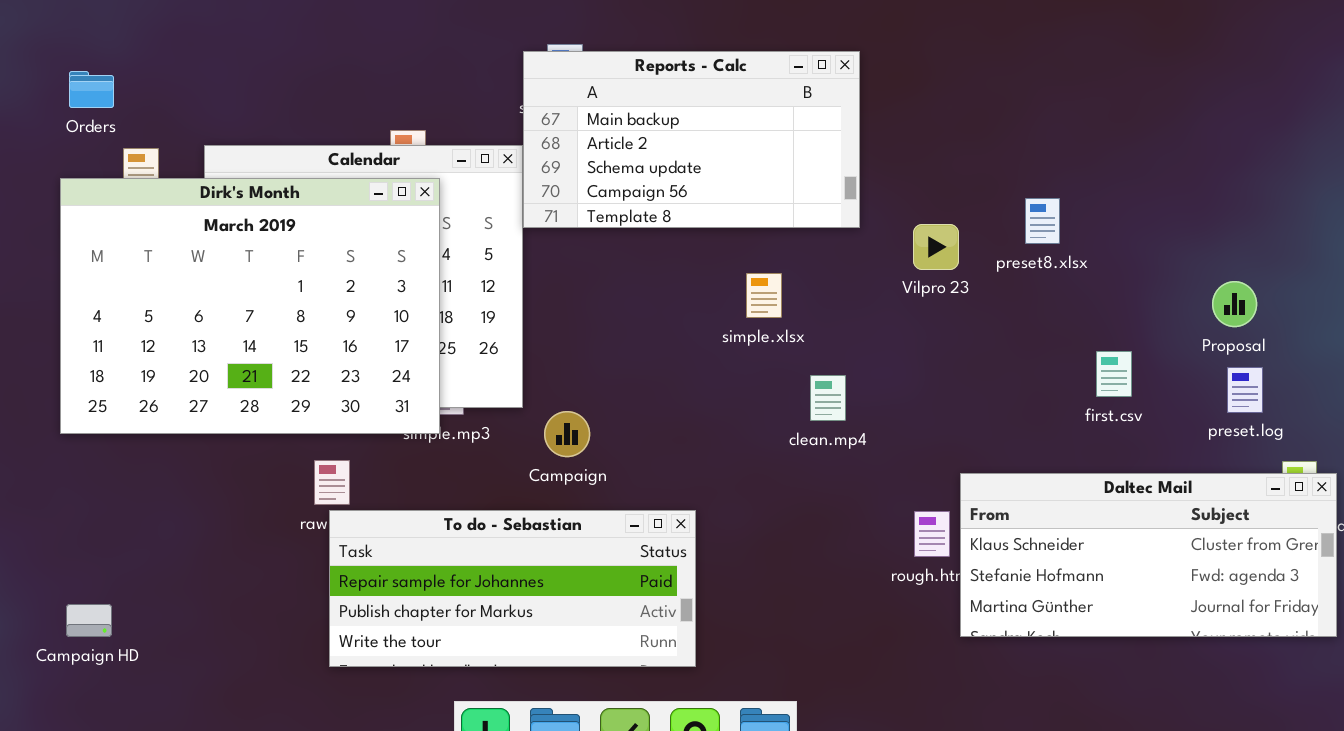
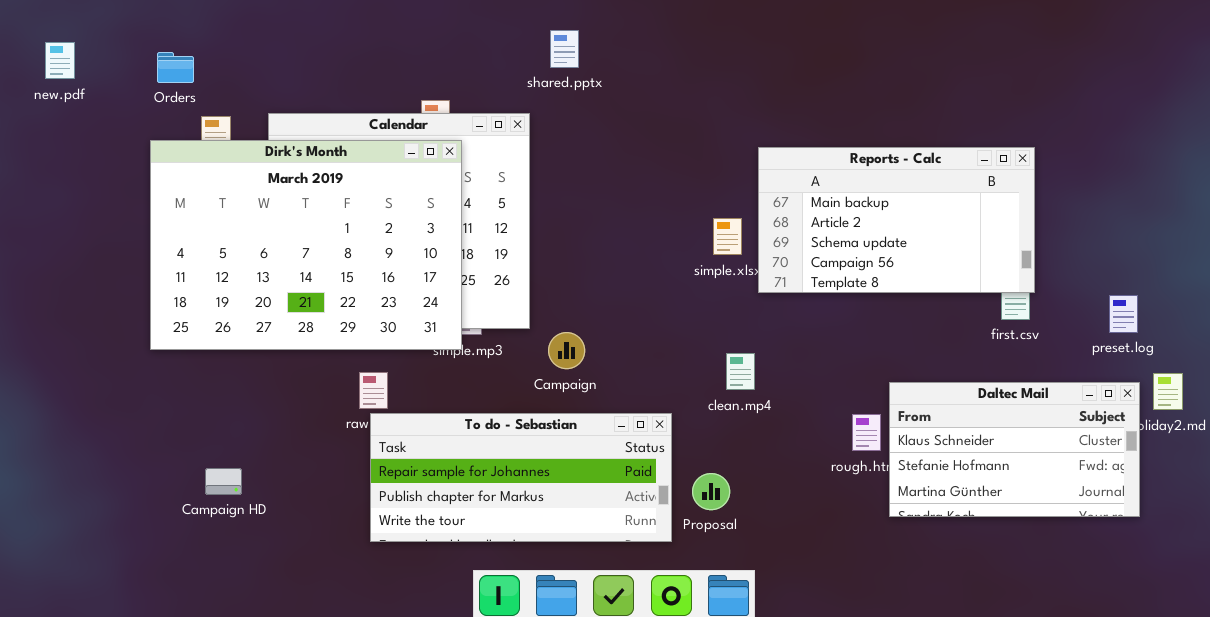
Reports - Calc: [523,51,860,228] -> [758,147,1035,293], moved
Proposal: [1212,281,1257,327] -> [692,473,730,510], moved
clean.mp4: [810,375,846,421] -> [726,353,755,390], moved
Daltec Mail: [960,473,1337,637] -> [889,382,1140,517], resized
Campaign HD: [66,604,112,637] -> [205,468,242,495], moved

